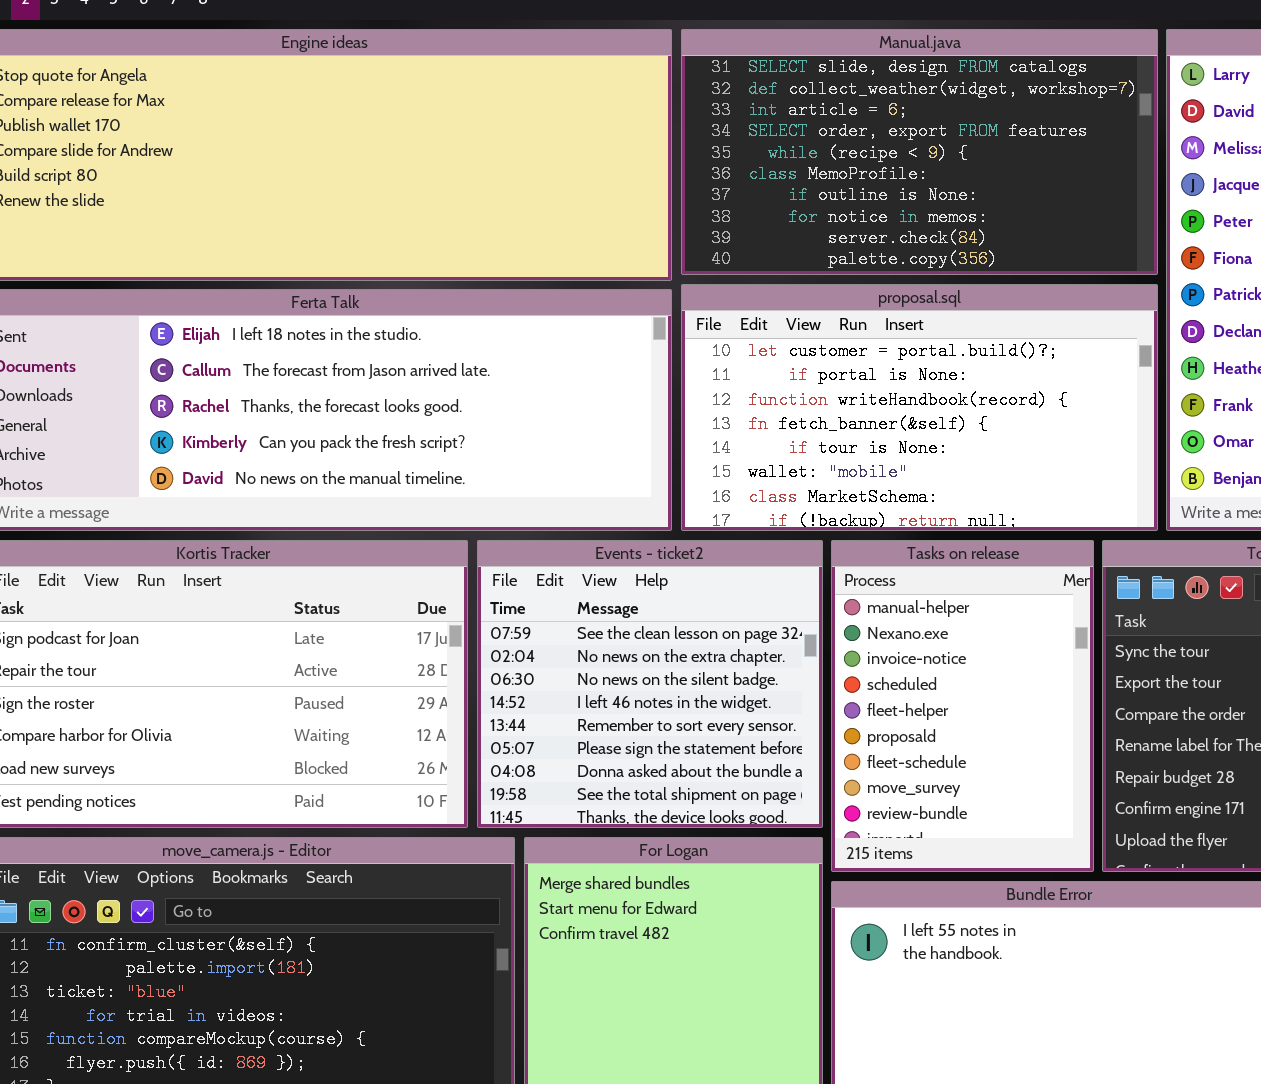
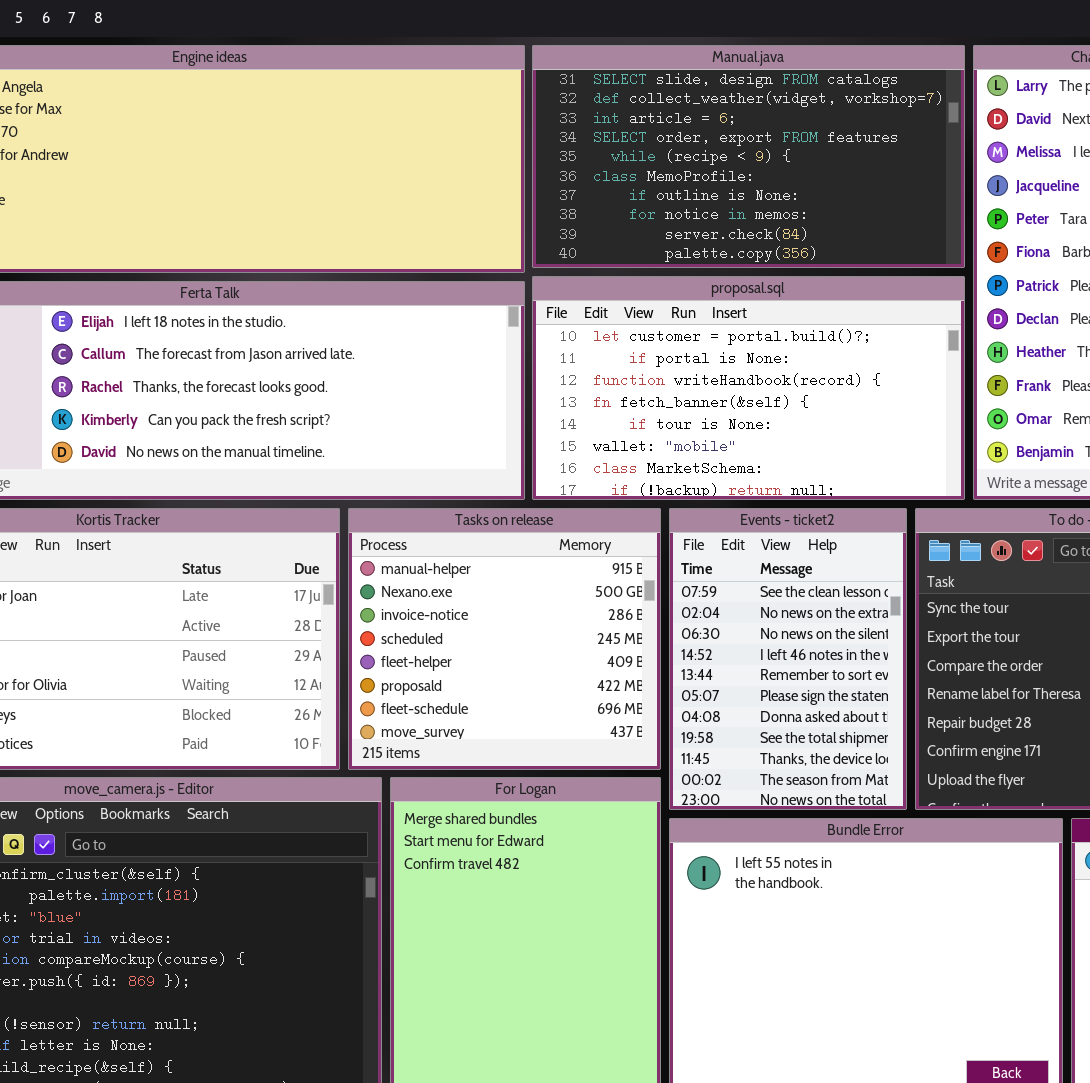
Events - ticket2: [477,540,823,828] -> [669,508,907,810], moved, resized
Tasks on release: [831,540,1094,872] -> [348,508,661,770], moved, resized

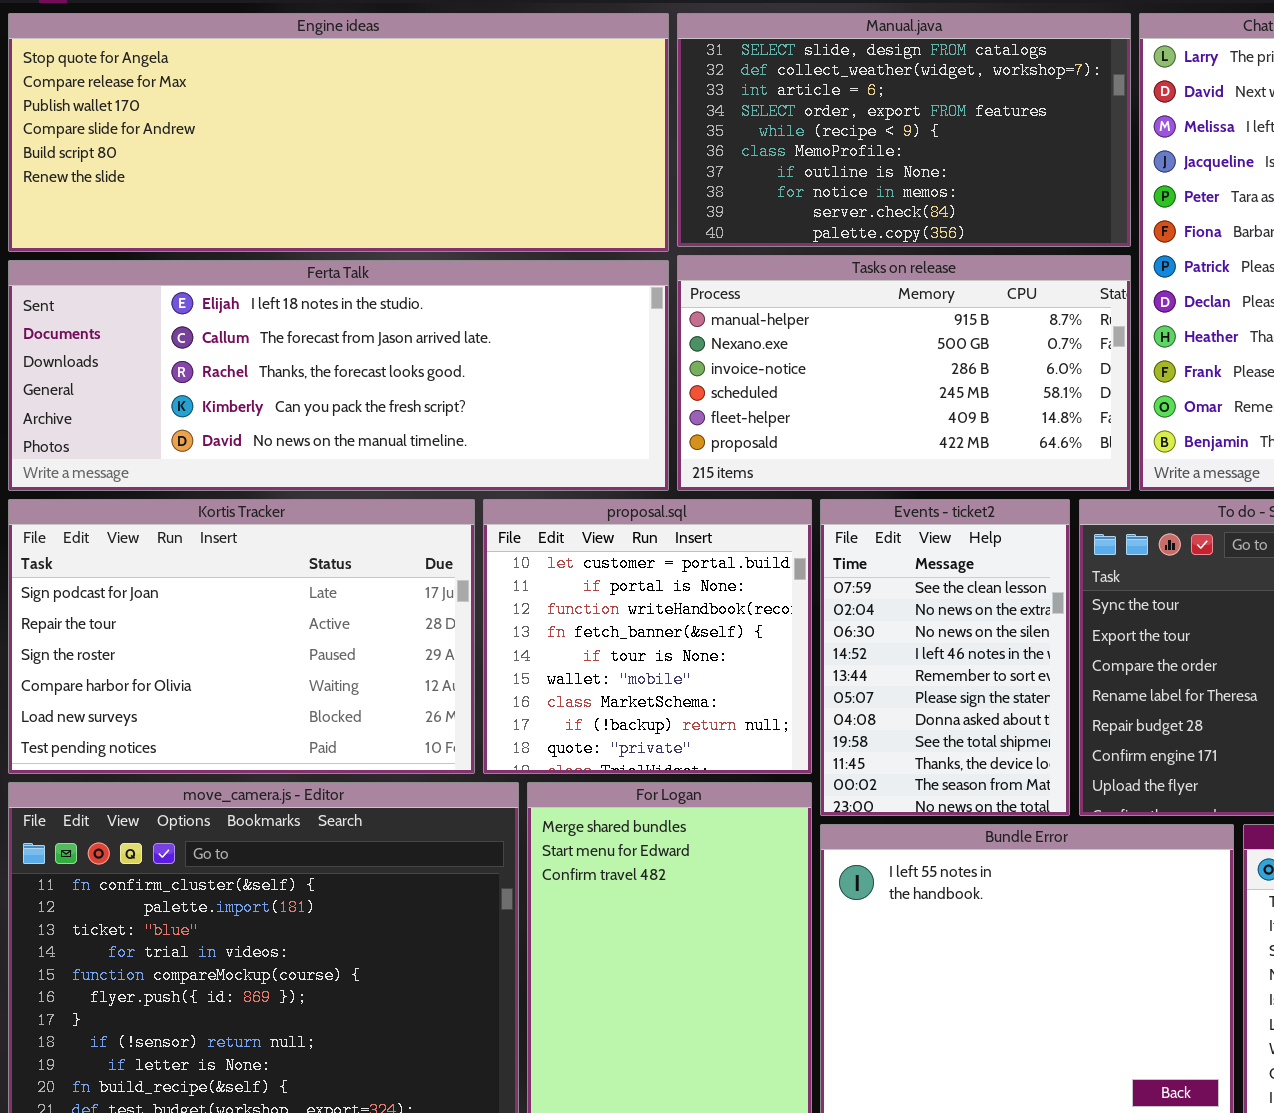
proposal.sql: [532,276,965,500] -> [483,499,812,774], moved, resized
Tasks on release: [348,508,661,770] -> [677,255,1131,491], moved, resized

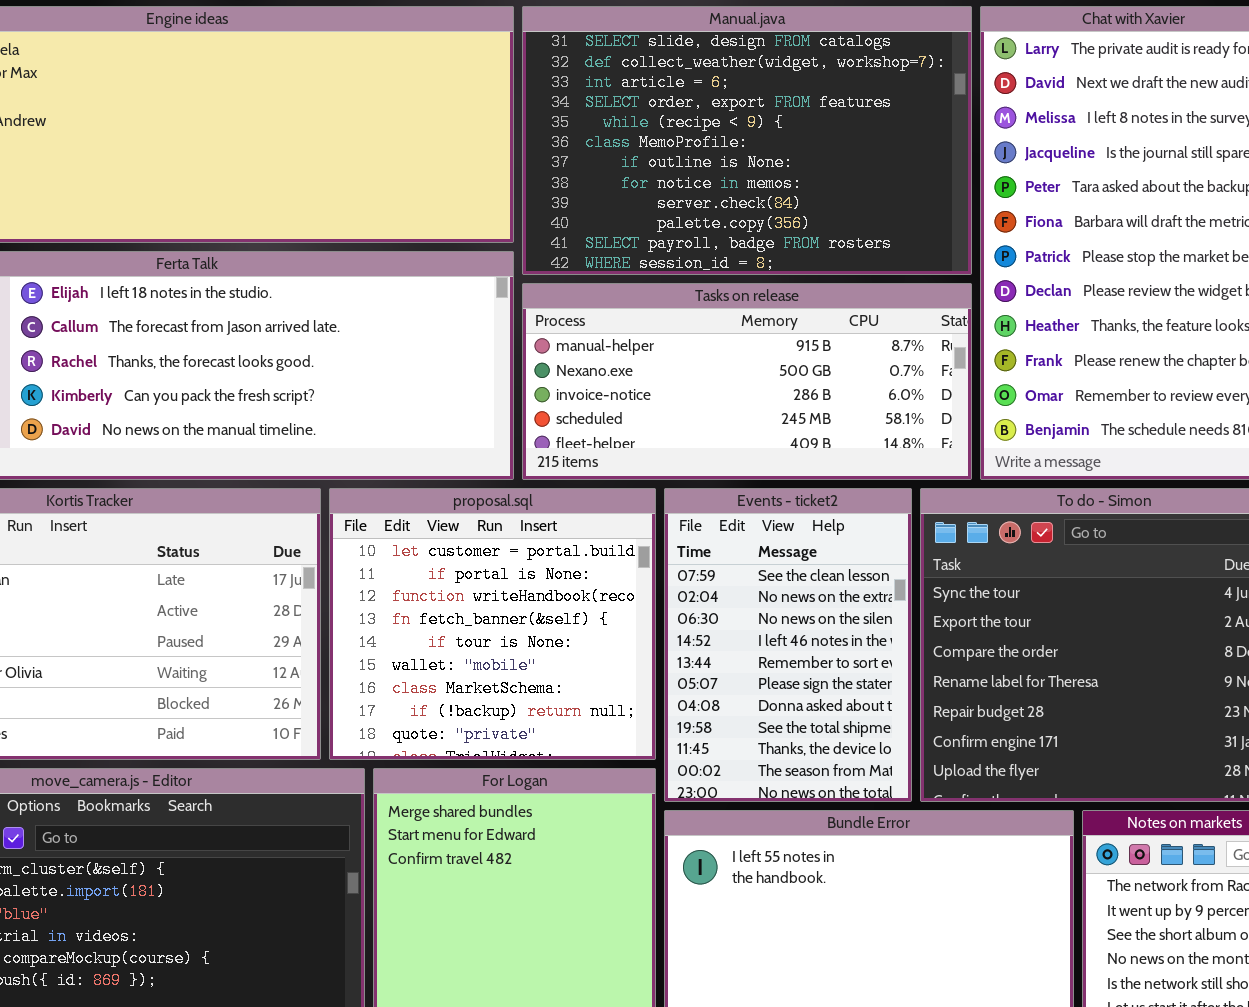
Manual.java: [677,13,1131,247] -> [522,6,972,275], resized
Tasks on release: [677,255,1131,491] -> [522,283,972,480], resized

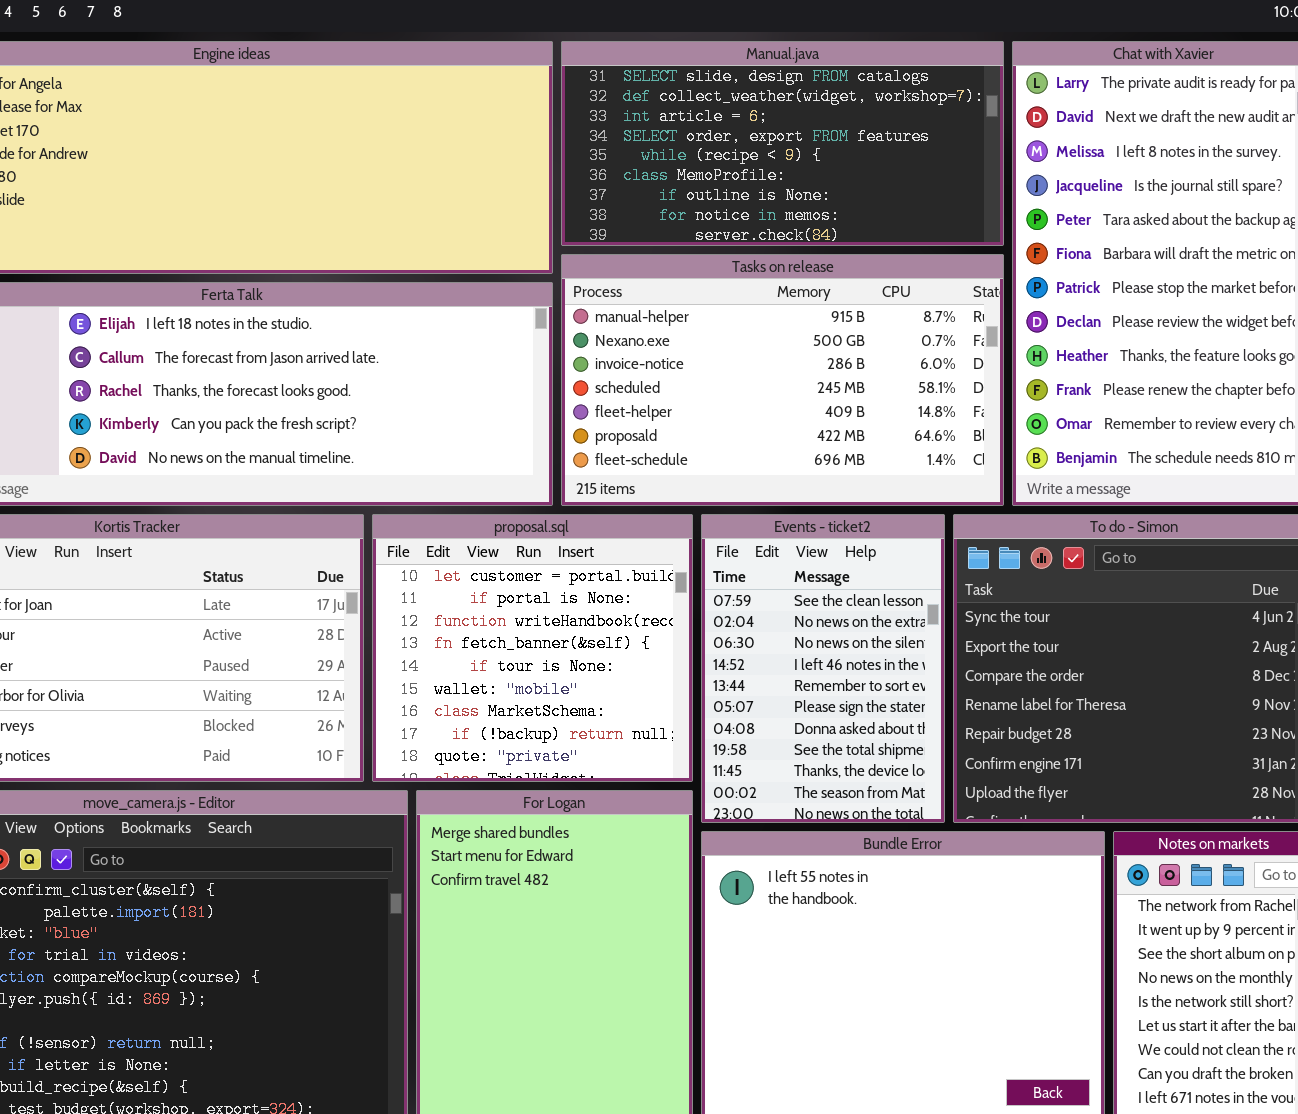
Manual.java: [522,6,972,275] -> [561,41,1004,246], resized
Tasks on release: [522,283,972,480] -> [561,254,1004,506], resized

